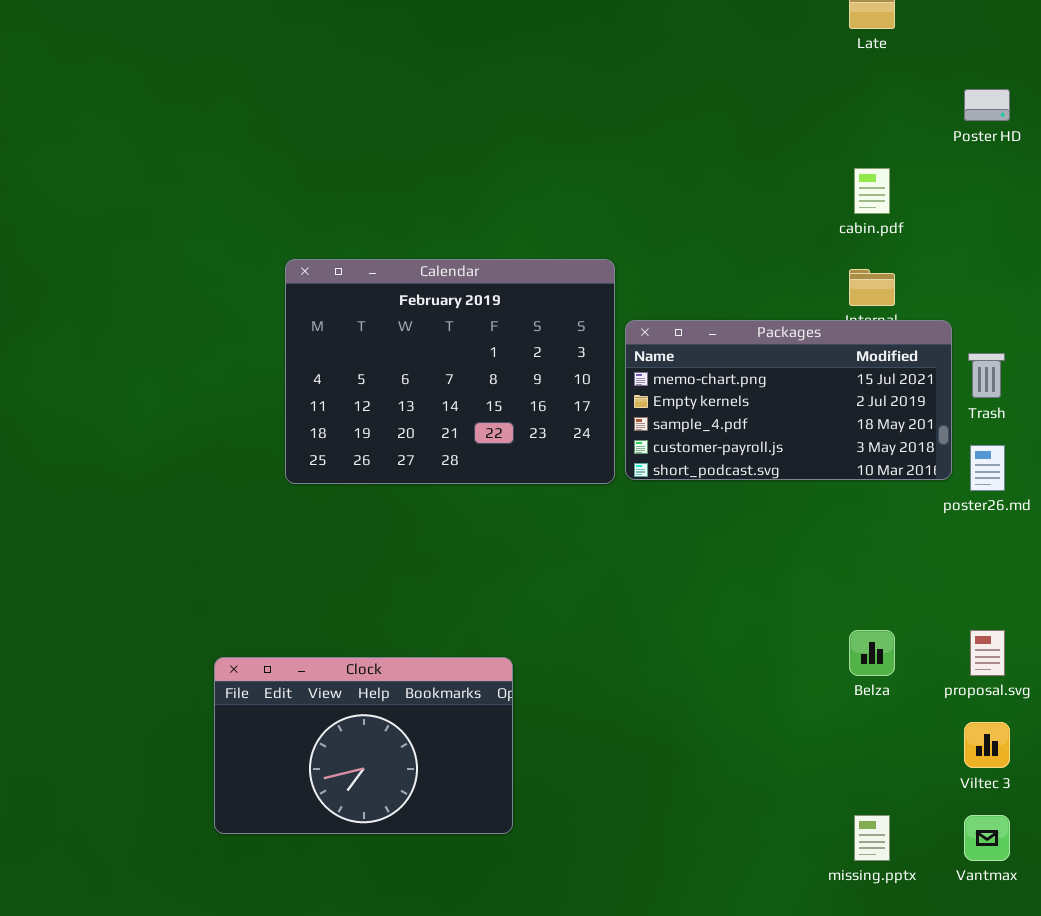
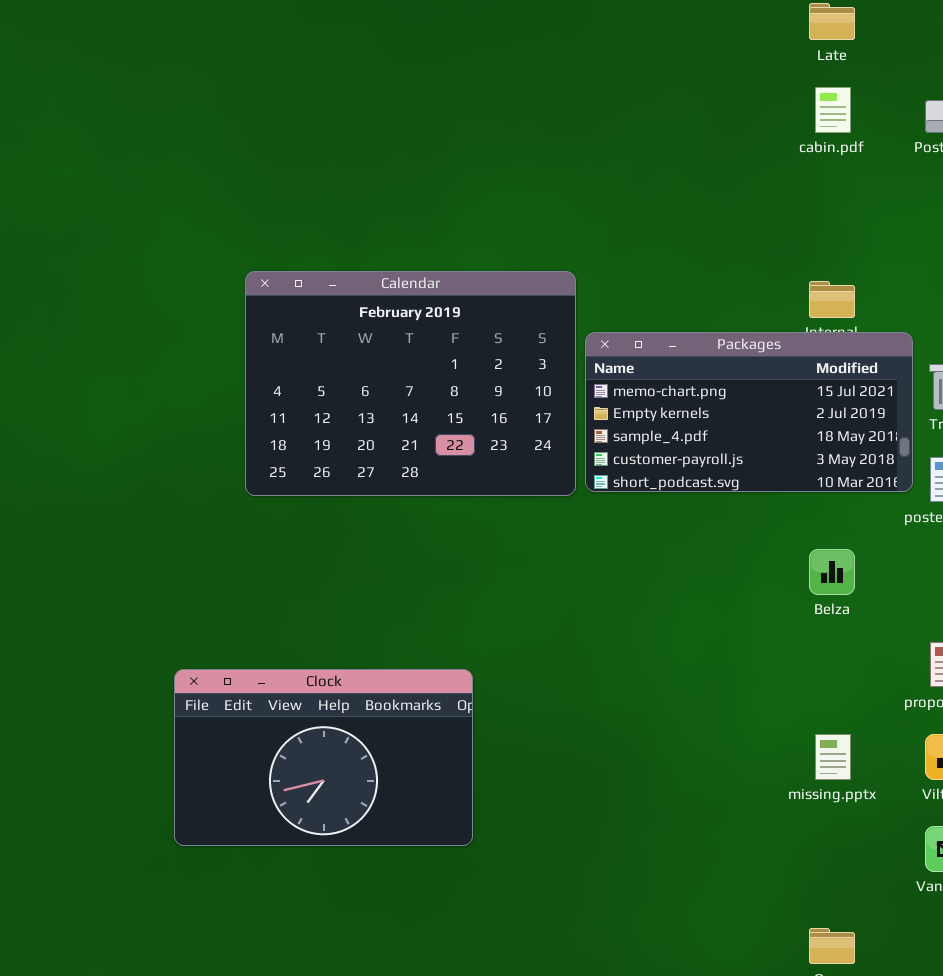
cabin.pdf: [854,168,890,214] -> [815,87,851,133], moved
Belza: [849,630,895,676] -> [809,549,855,595], moved
missing.pptx: [854,815,890,861] -> [815,734,851,780], moved

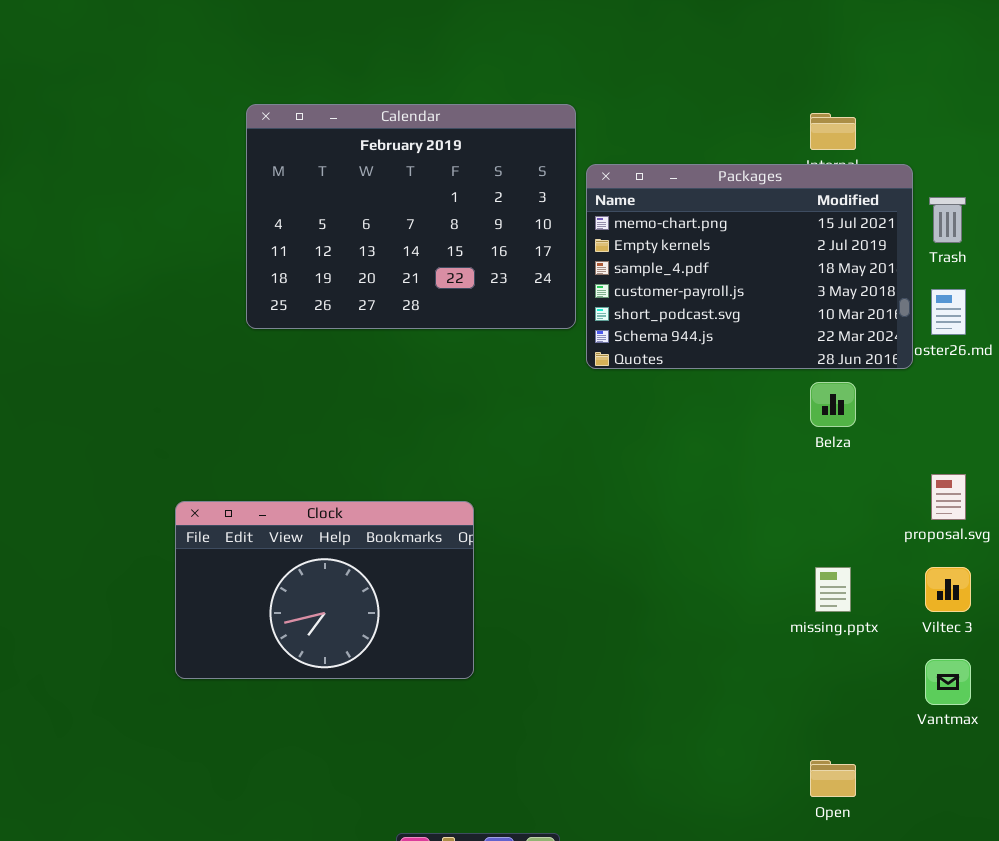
Packages: [585,332,913,492] -> [586,164,913,369], resized

